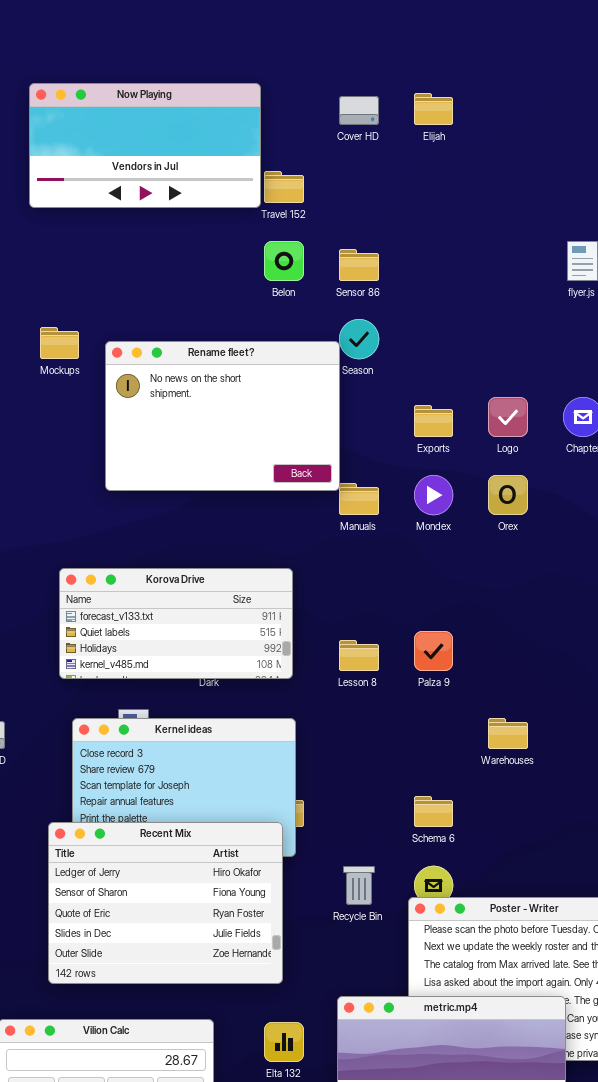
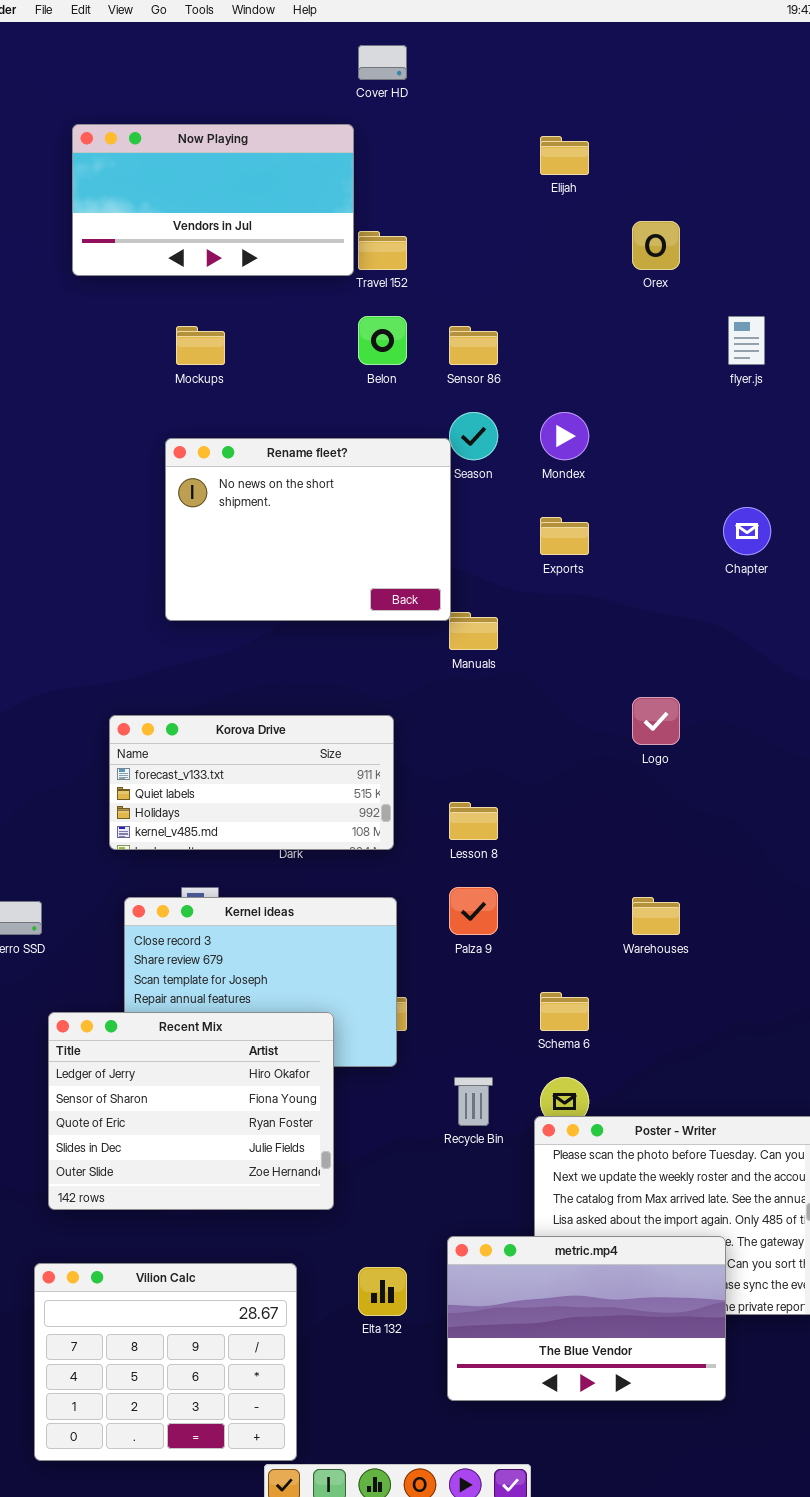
Cover HD: [339,96,379,125] -> [358,45,407,80], moved
Mockups: [40,327,79,359] -> [176,326,225,365], moved
Logo: [488,397,528,437] -> [632,697,680,745], moved
Mondex: [414,475,453,515] -> [540,412,589,460], moved
Orex: [488,475,528,515] -> [632,221,680,270], moved
Palza 9: [414,631,453,671] -> [449,887,498,935], moved
Recent Mix: [48,822,283,984] -> [48,1012,334,1210], moved

